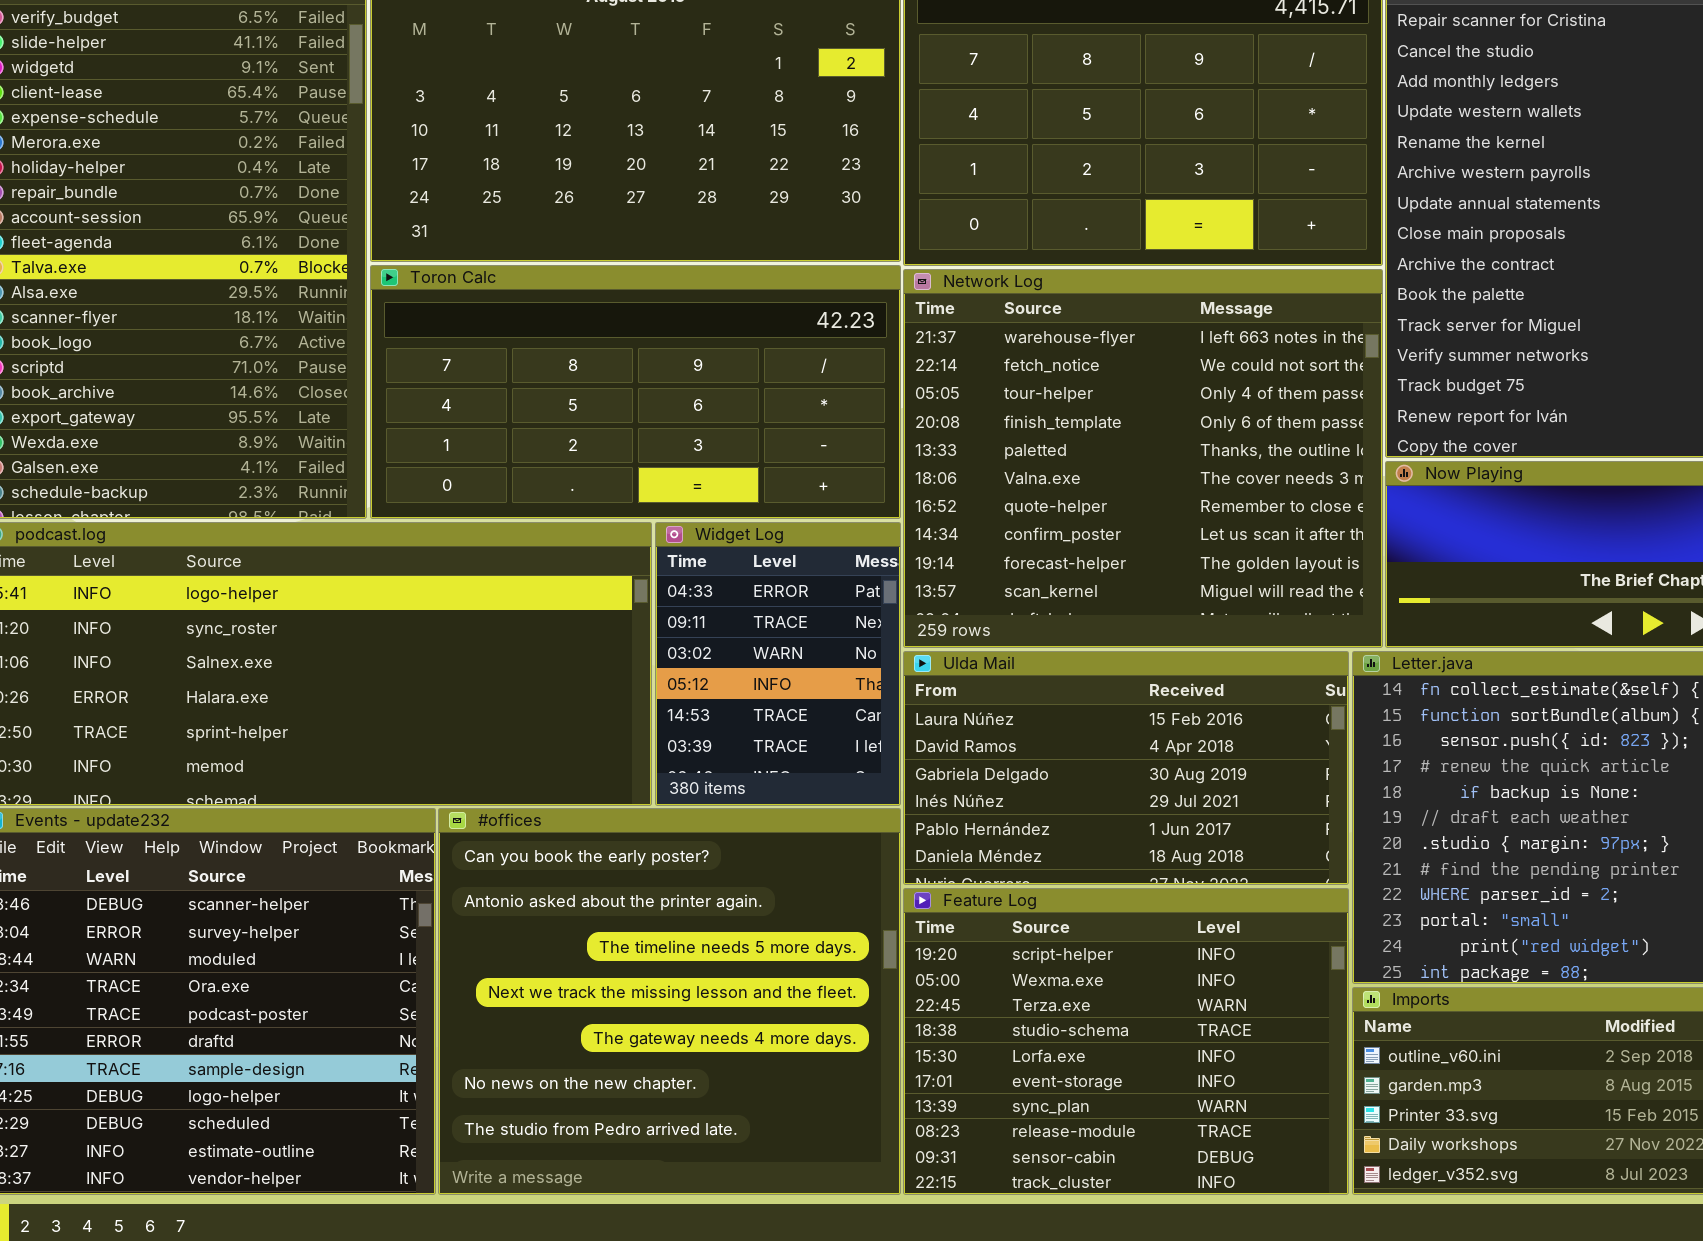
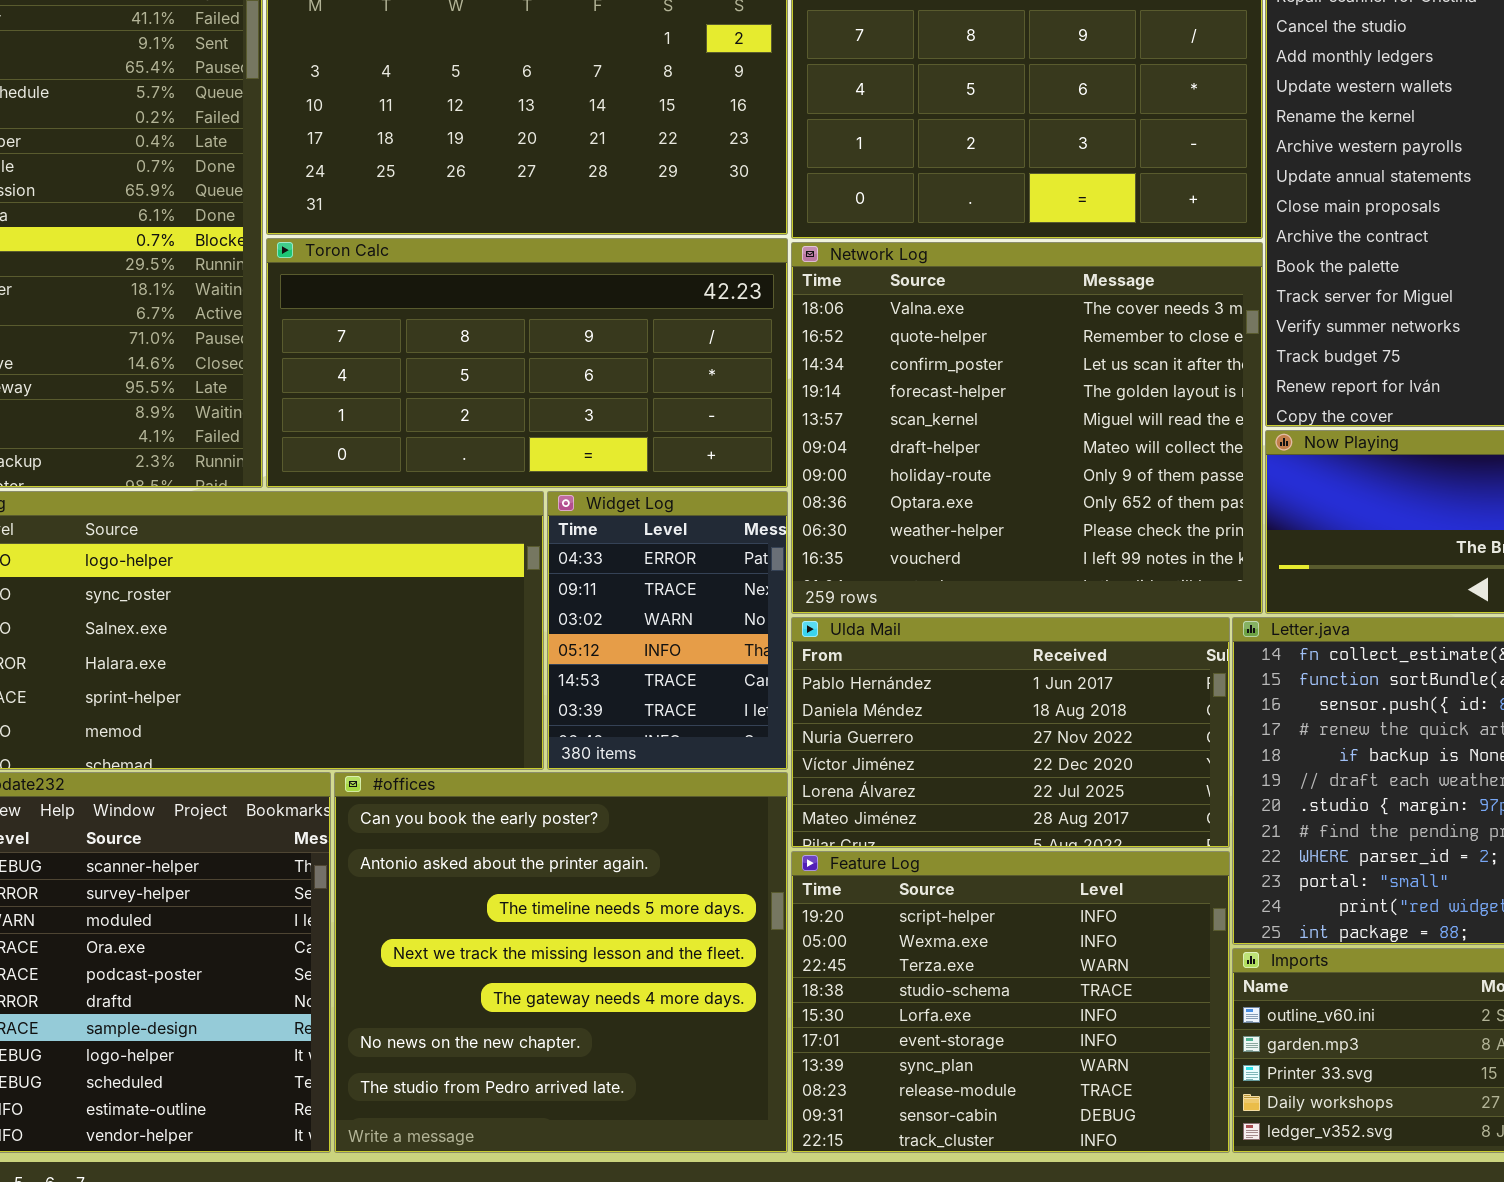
Network Log: [903,269,1383,648] -> [791,242,1263,614], scrolled down 5 rows
Ulda Mail: [903,651,1349,885] -> [791,617,1230,848], scrolled down 4 rows

